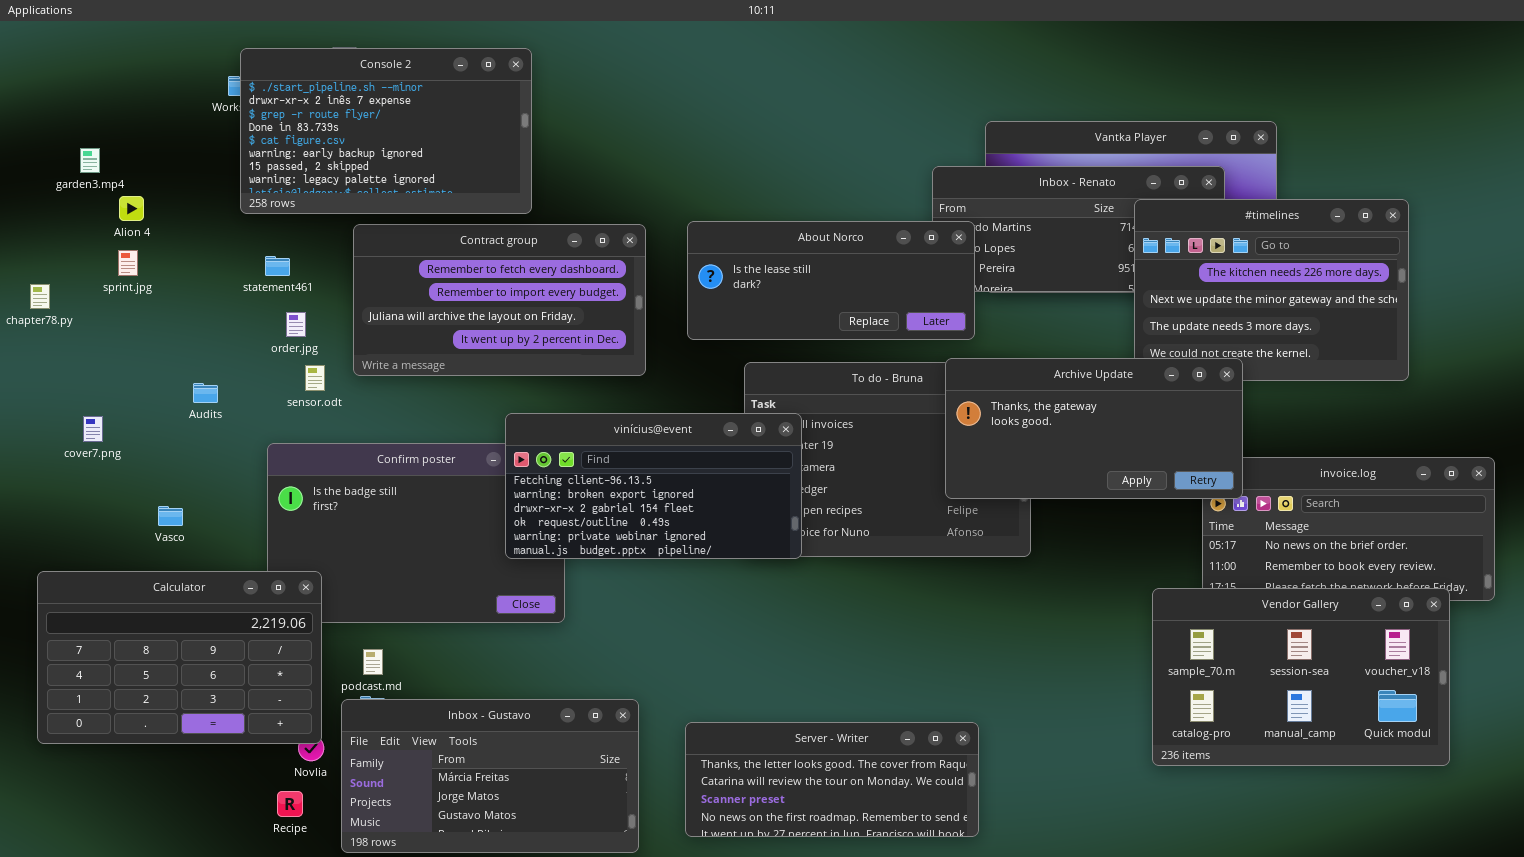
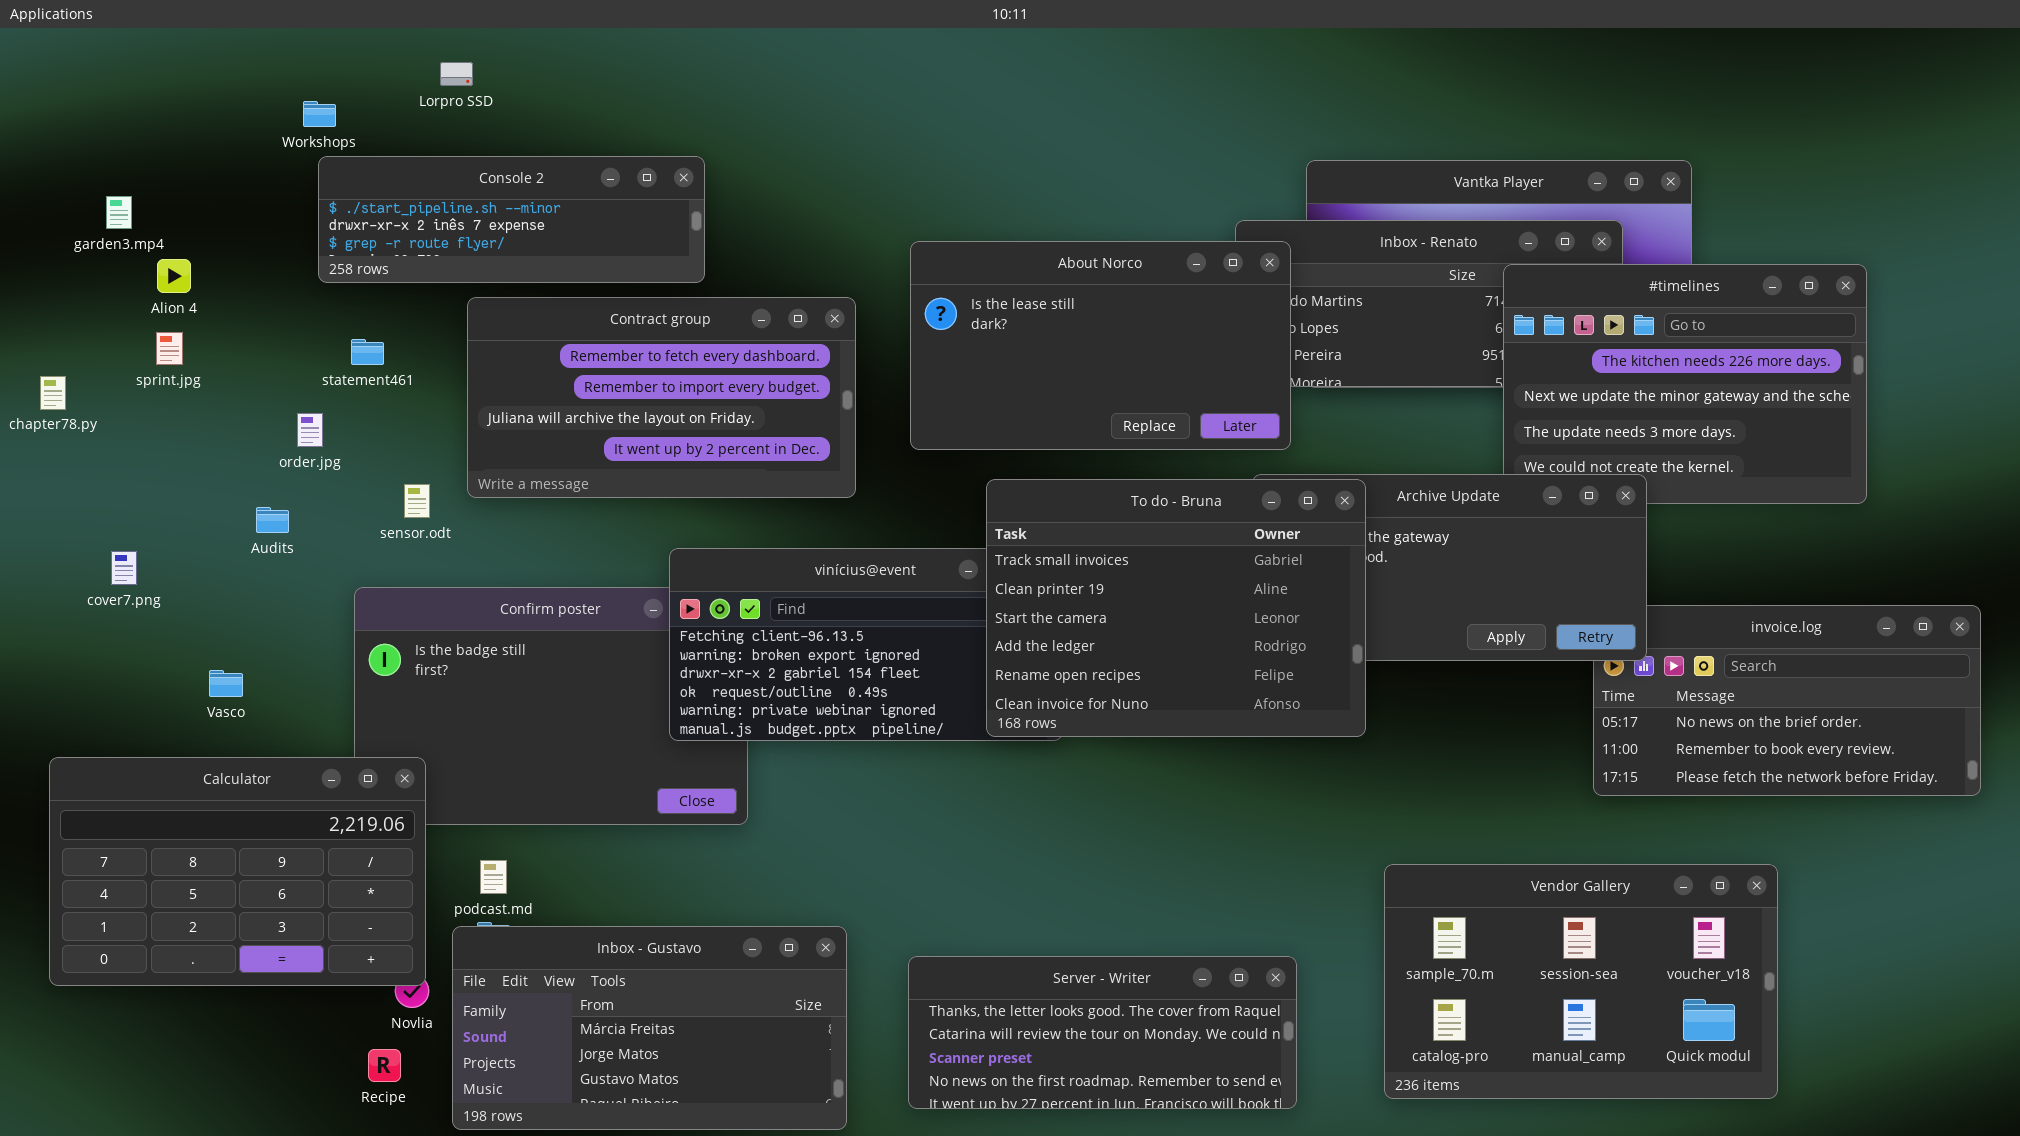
Console 2: [240,48,532,214] -> [318,156,705,283], resized
About Norco: [687,221,975,340] -> [910,241,1291,450], resized
order.jpg: [286,312,306,337] -> [297,413,323,447], moved
To do - Bruna: [744,362,1031,557] -> [986,479,1366,737], raised
Vendor Gallery: [1152,588,1450,766] -> [1384,864,1778,1099], moved

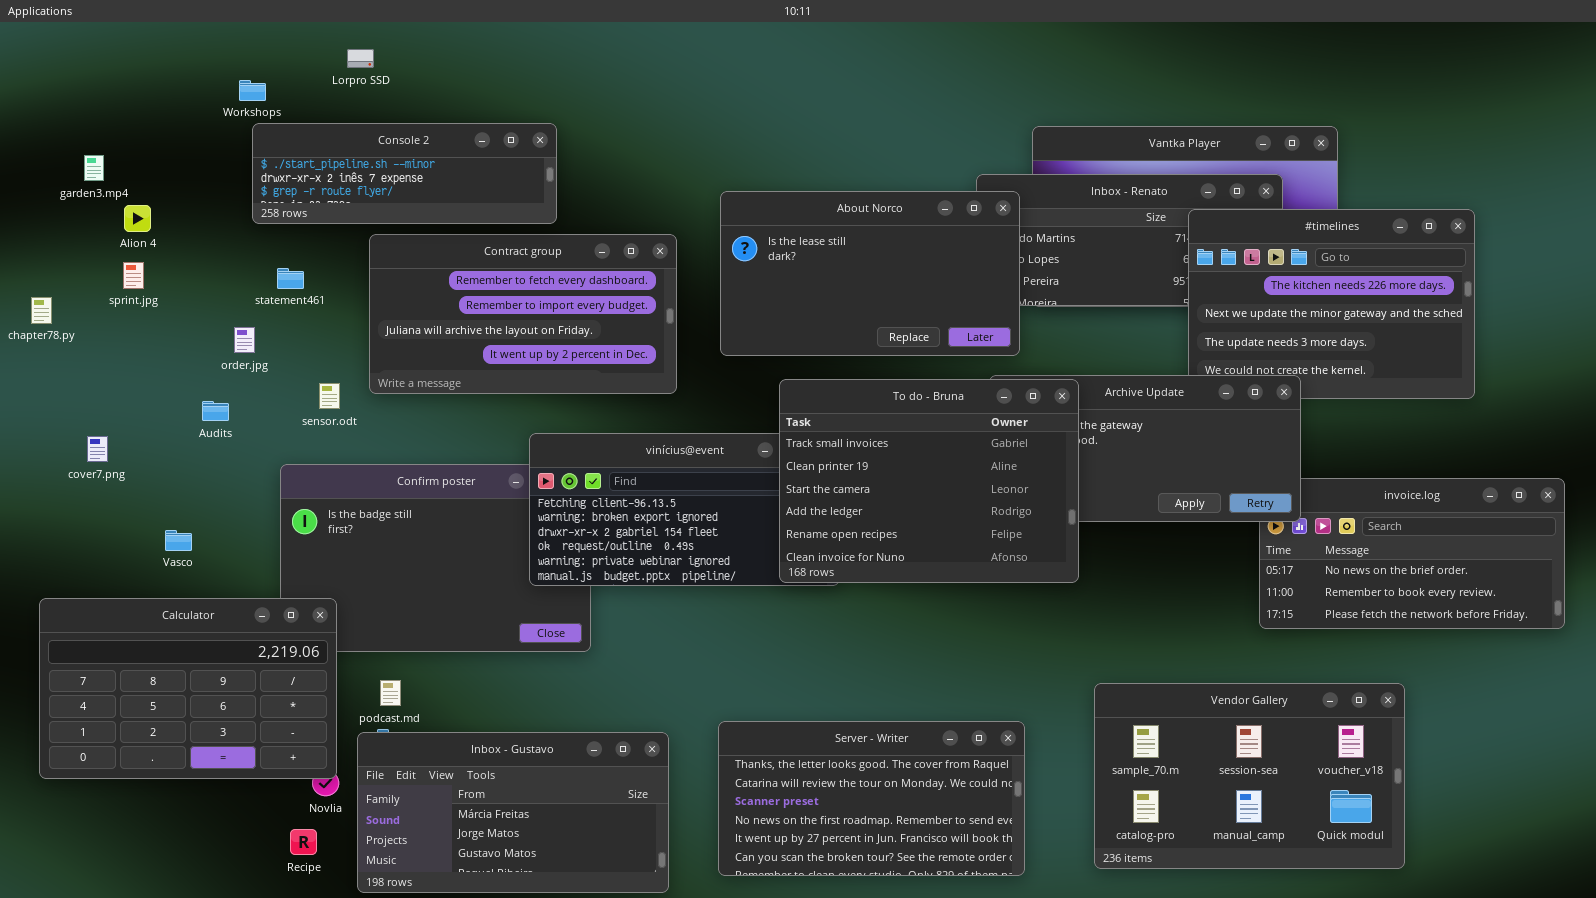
Server - Writer: [908,956,1297,1109] -> [718,721,1025,876], resized

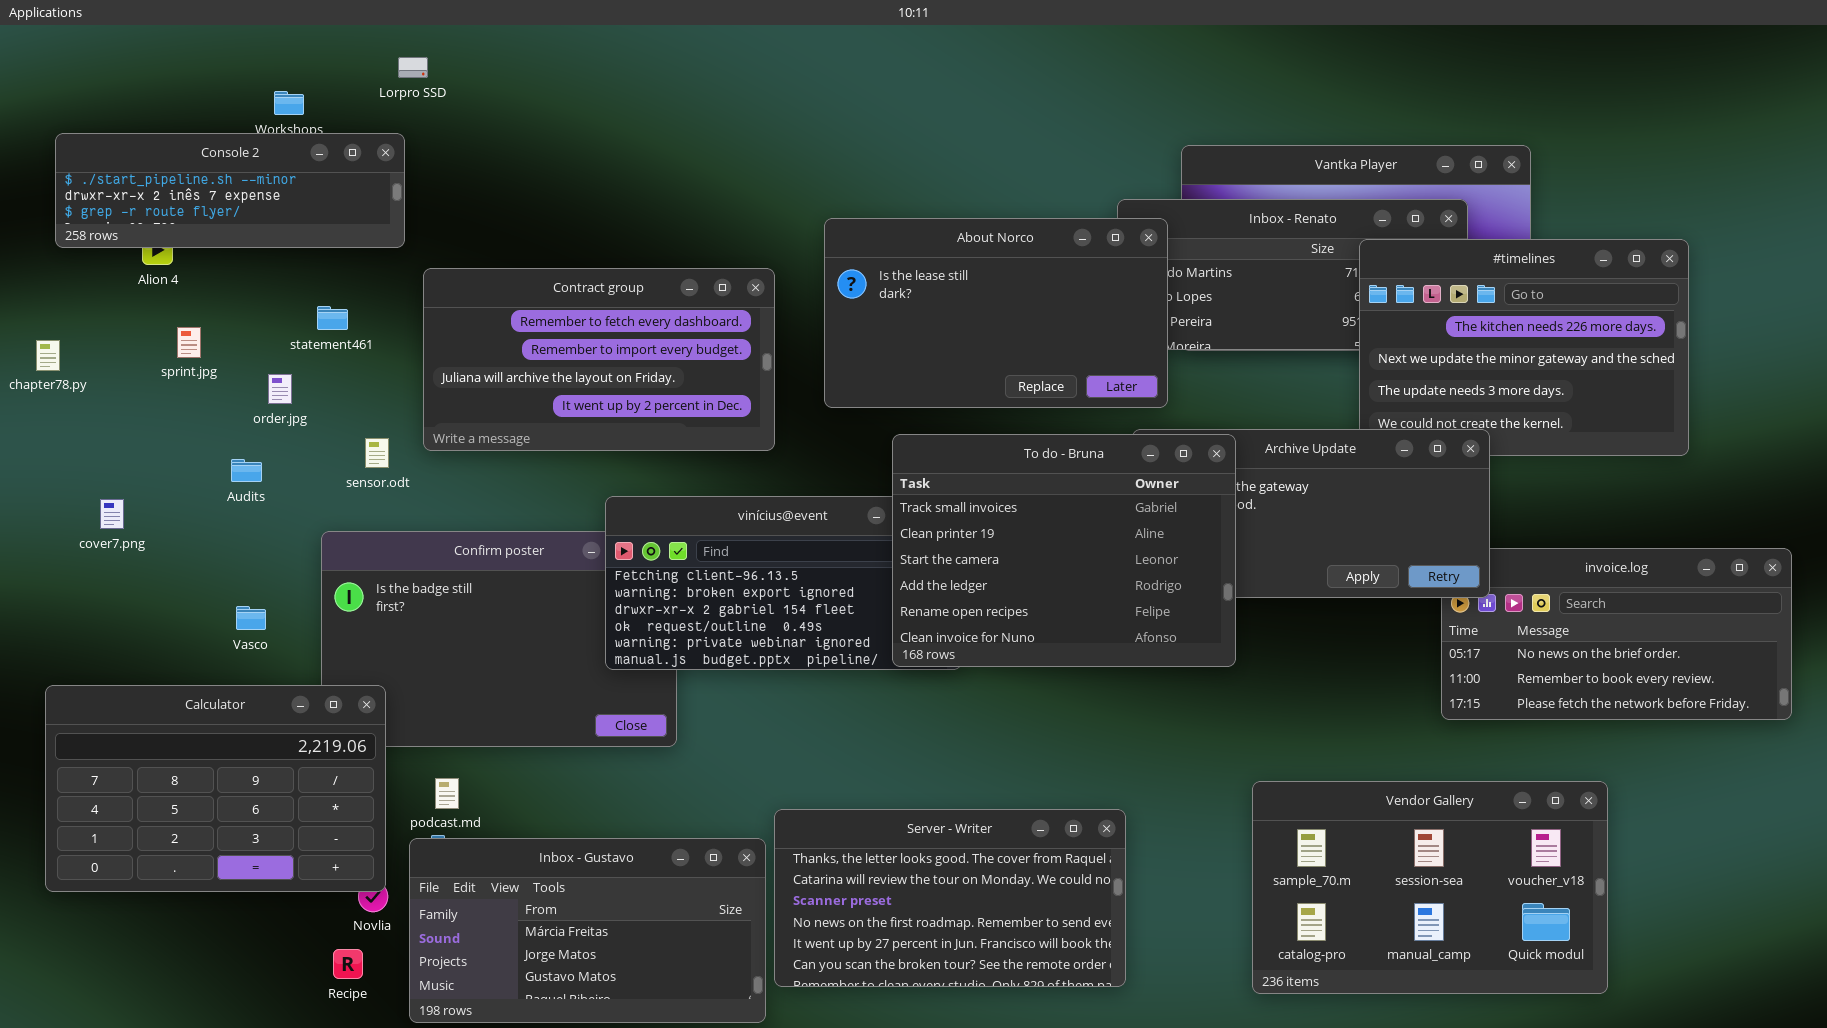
Console 2: [252,123,557,224] -> [55,133,405,248], moved
sprint.jpg: [123,262,144,289] -> [177,327,201,358], moved
Vasco: [165,530,192,551] -> [236,606,266,630], moved
Server - Writer: [718,721,1025,876] -> [774,809,1126,987], moved

